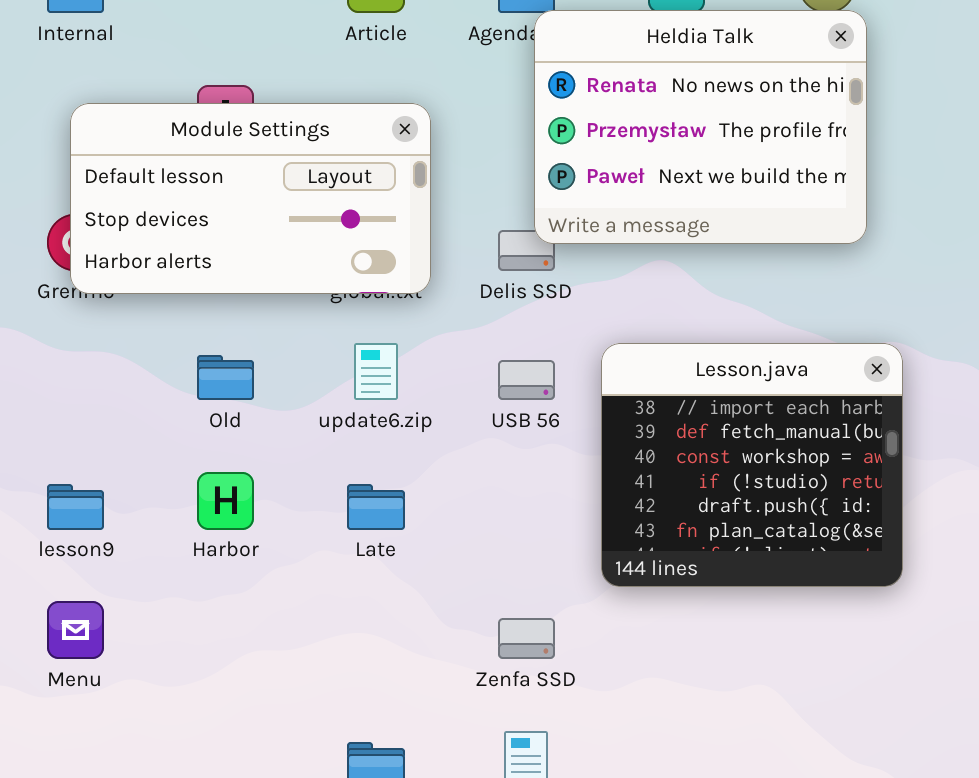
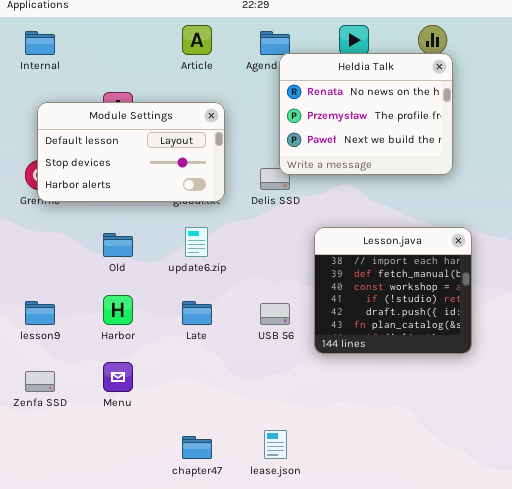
USB 56: [498,360,555,400] -> [260,303,290,325], moved
Menu: [47,601,104,659] -> [103,362,133,392], moved
Zenfa SSD: [498,618,555,659] -> [25,371,55,392], moved

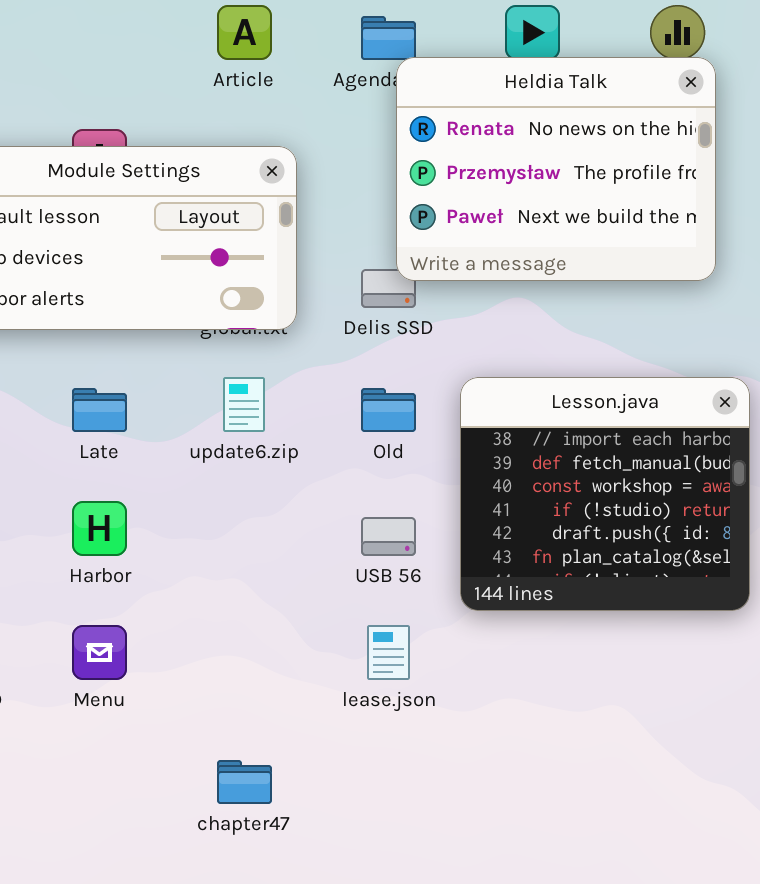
Old: [103,233,133,257] -> [361,388,416,432], moved
Late: [182,301,212,325] -> [72,388,127,432], moved
lease.json: [264,430,287,459] -> [367,625,410,680], moved

